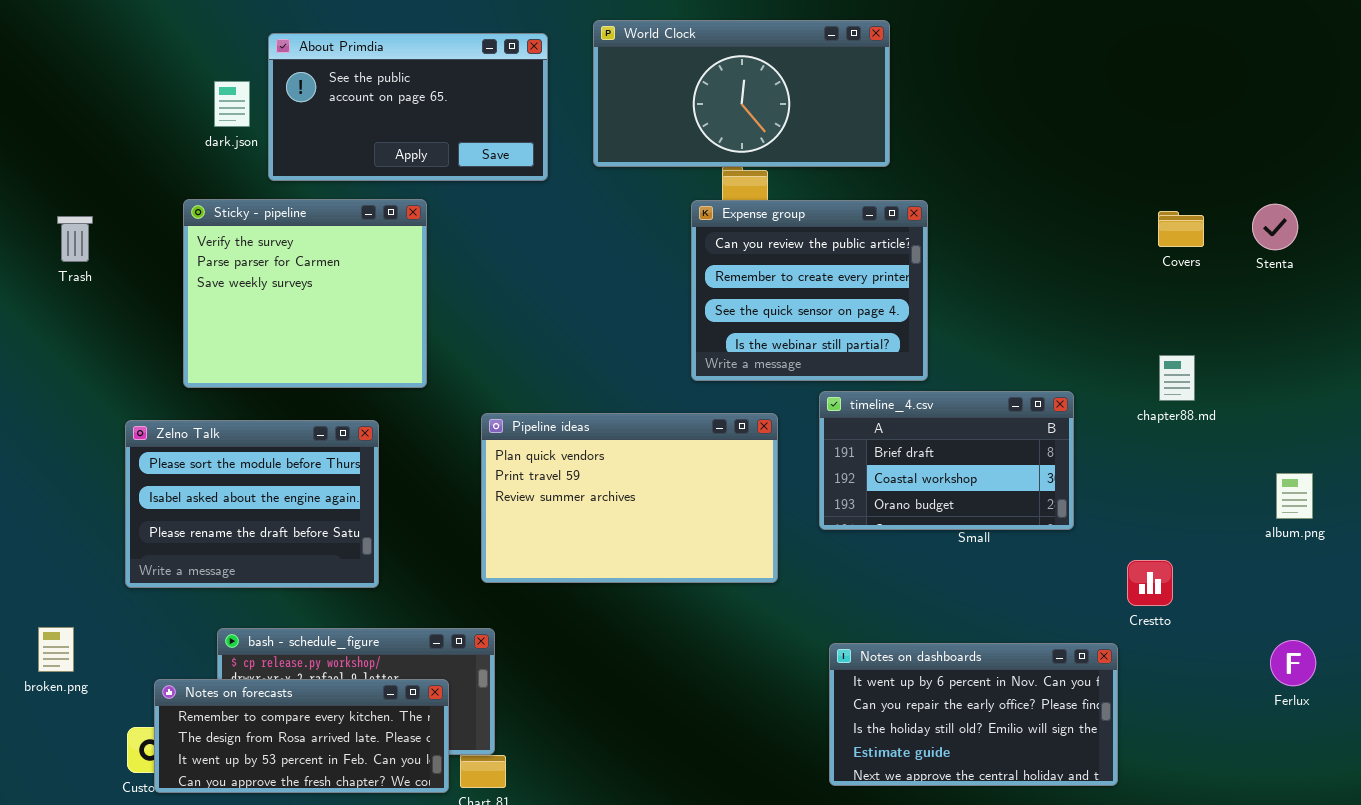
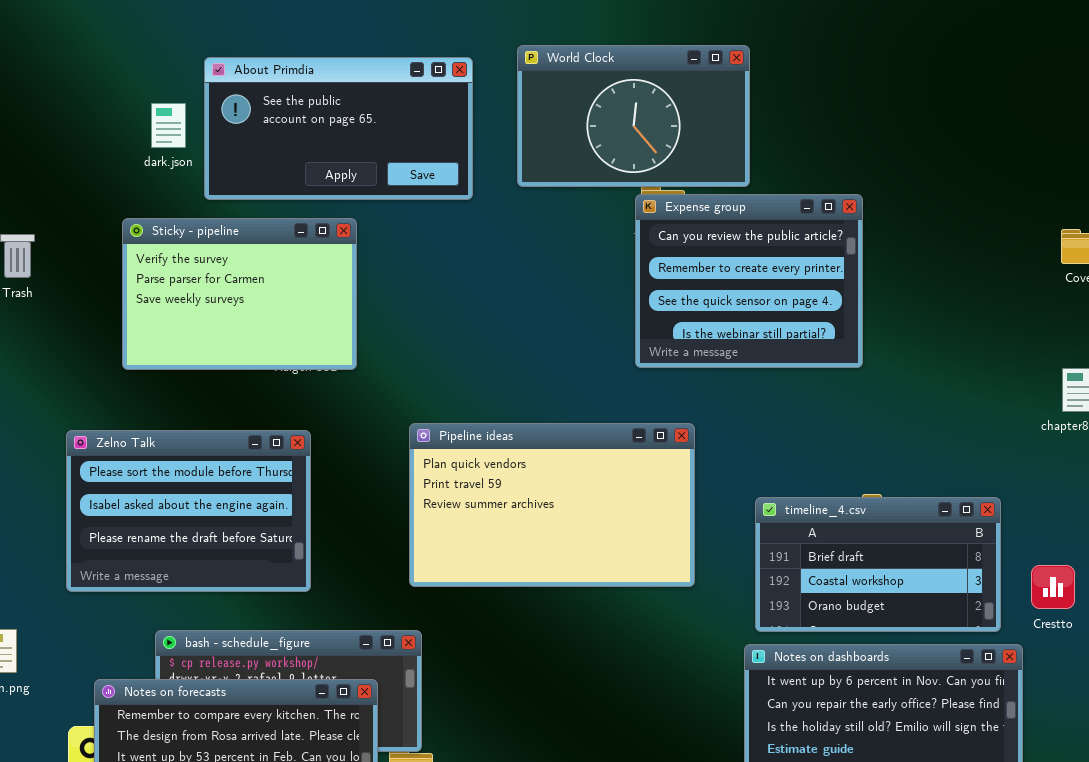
World Clock: [593,20,890,167] -> [517,45,750,187], resized
Sticky - pipeline: [183,199,427,388] -> [122,218,357,370], resized
Expense group: [691,200,928,381] -> [635,194,863,368], moved
timeline_4.csv: [819,391,1074,530] -> [755,497,1001,632], moved

